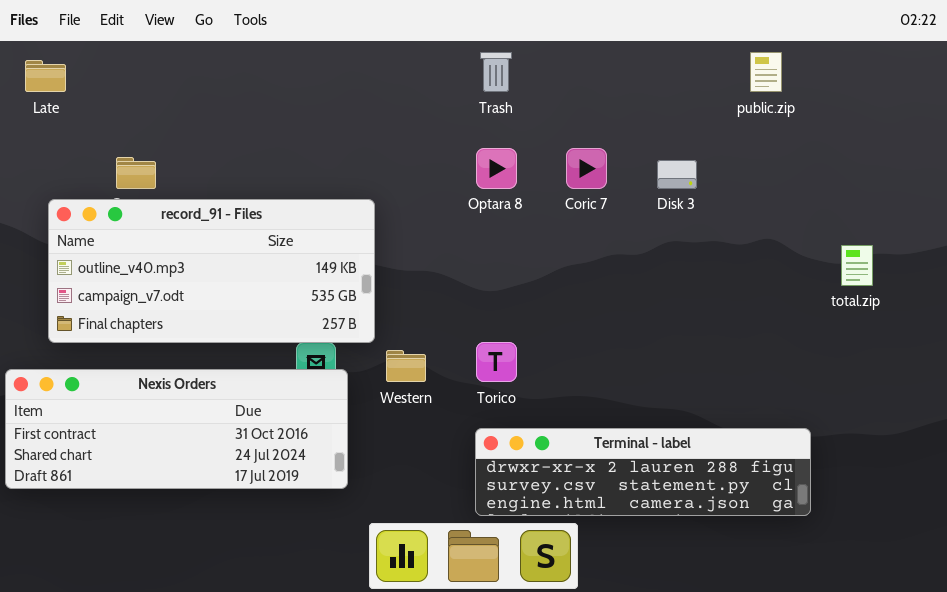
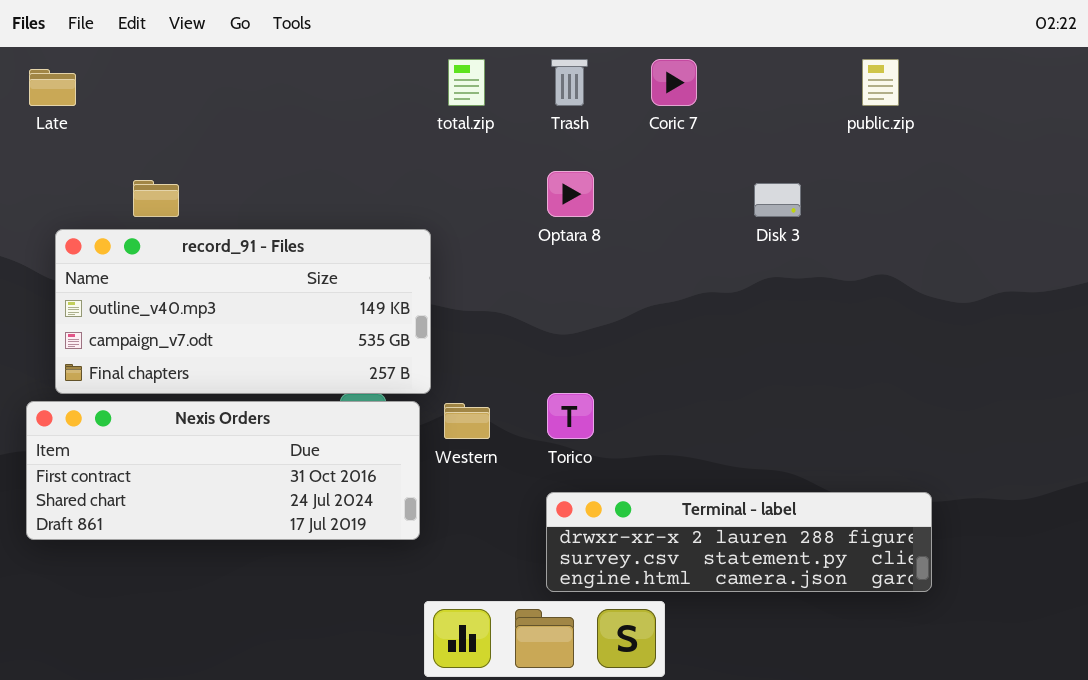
Coric 7: [566,148,607,189] -> [651,59,697,106], moved
total.zip: [841,245,873,286] -> [448,59,485,106], moved
Nexis Orders: [5,369,348,489] -> [26,401,420,540], moved

